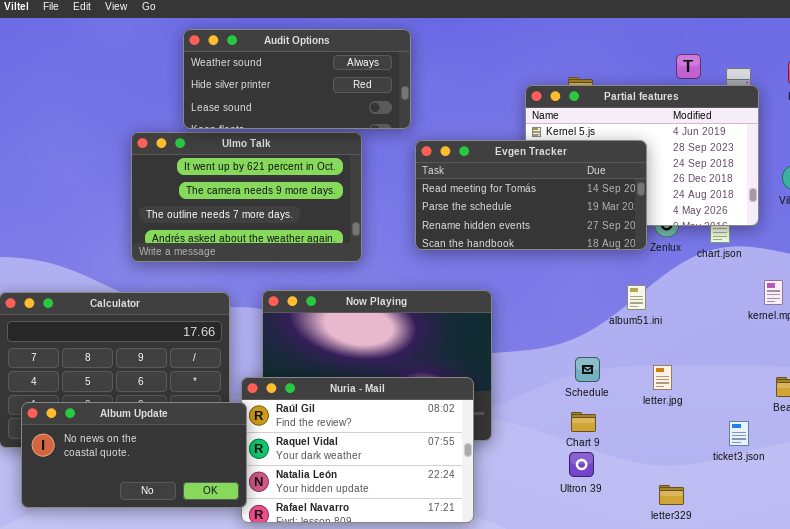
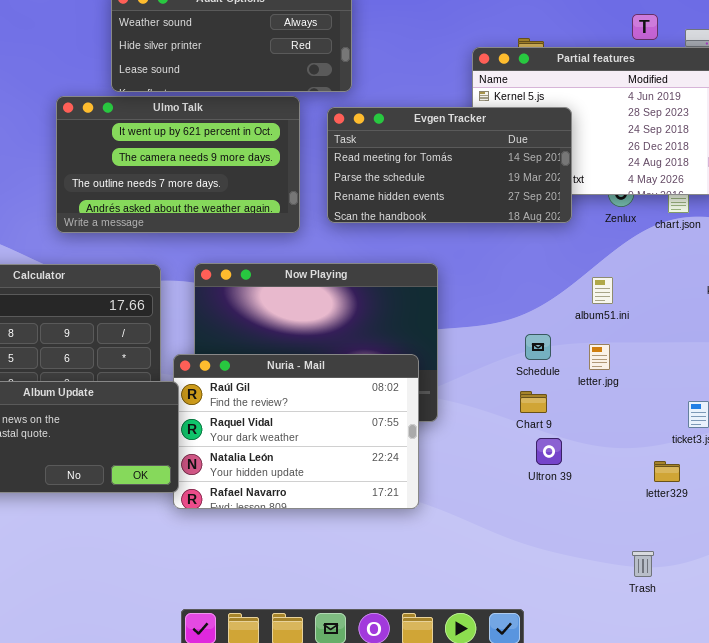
Evgen Tracker: [415,140,647,250] -> [327,107,572,223], moved
album51.ini: [627,285,646,310] -> [592,277,613,304], moved
letter.jpg: [653,365,672,390] -> [589,344,610,370], moved
Ultron 39: [569,452,594,477] -> [536,438,562,465], moved
letter329: [659,485,684,505] -> [654,461,680,482], moved

